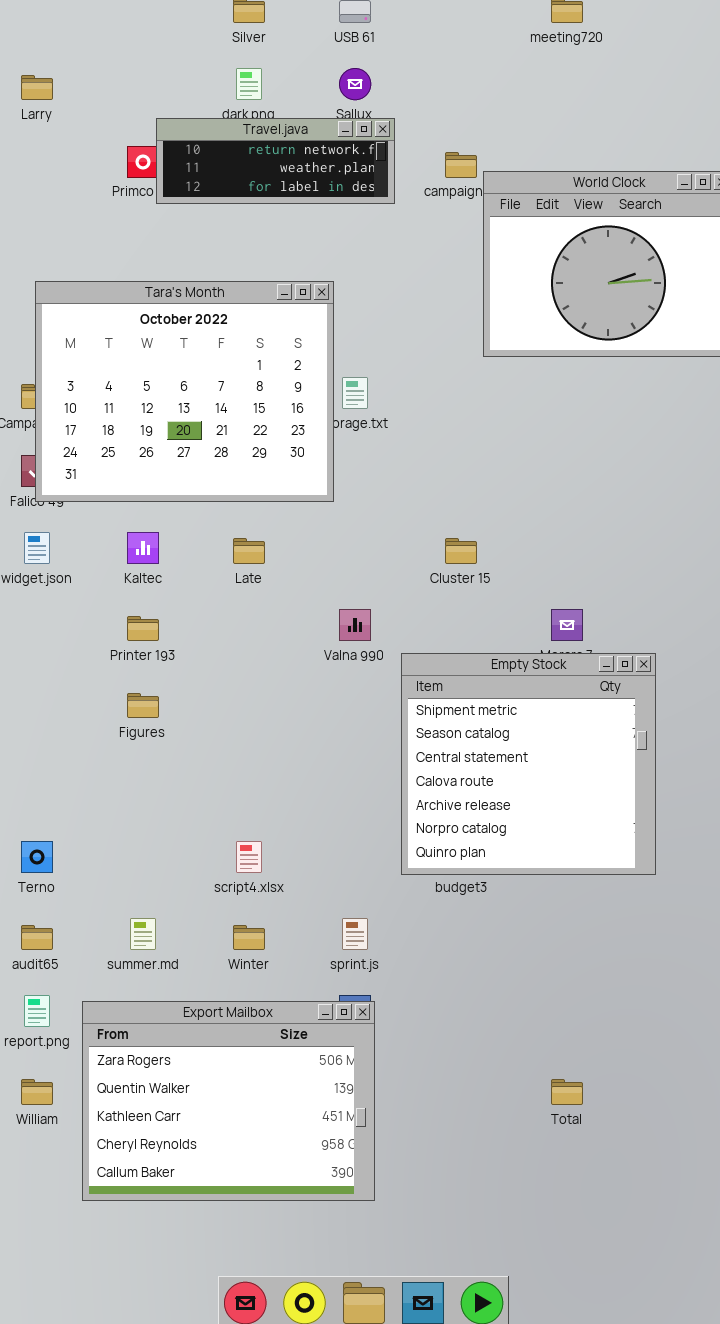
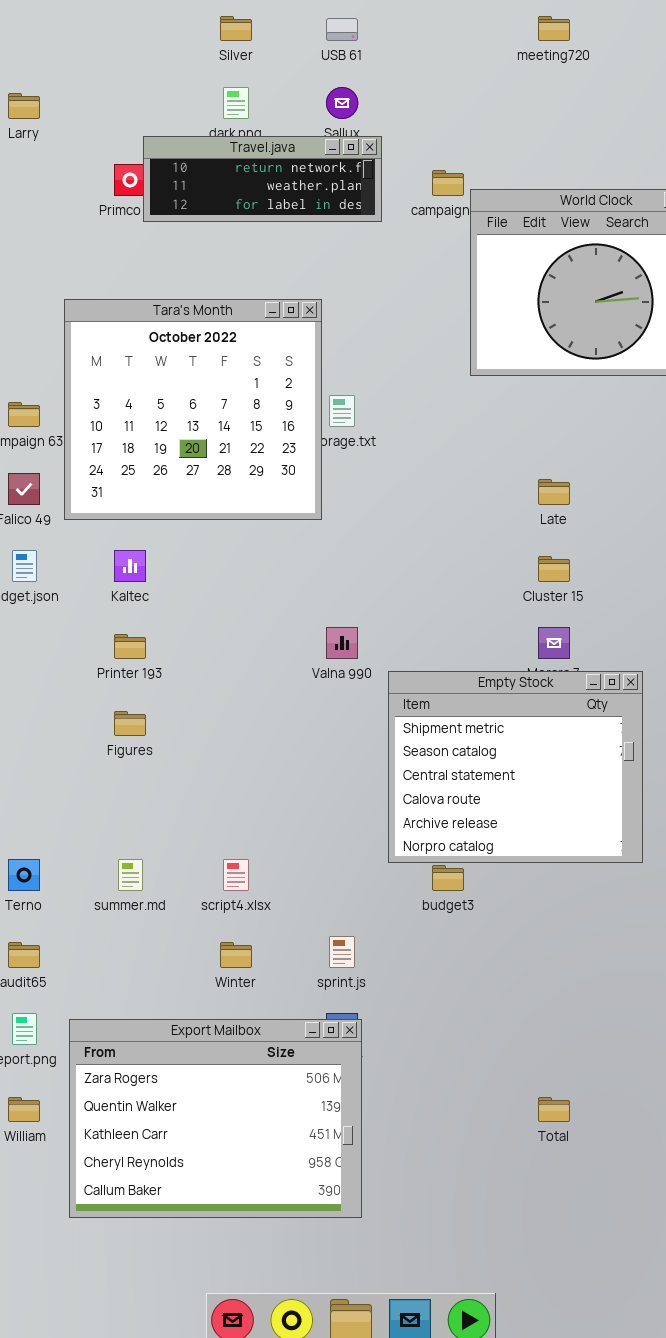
Tara's Month: [35,281,334,502] -> [64,299,322,520], resized
Late: [233,538,265,564] -> [538,479,570,505], moved
Cluster 15: [445,538,477,564] -> [538,556,570,582], moved
Empty Stock: [401,653,656,875] -> [388,671,643,863], resized
summer.md: [130,918,156,950] -> [118,859,143,891], moved

